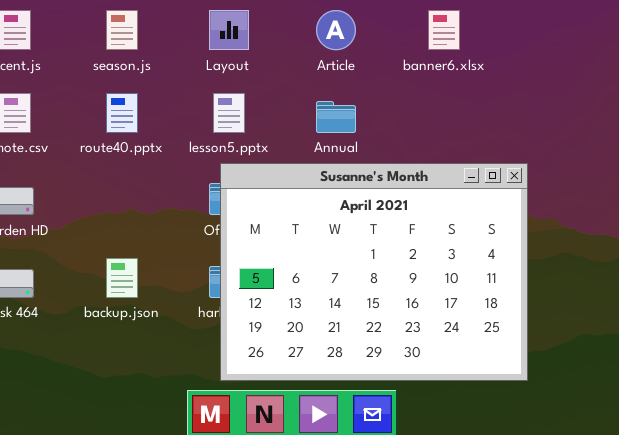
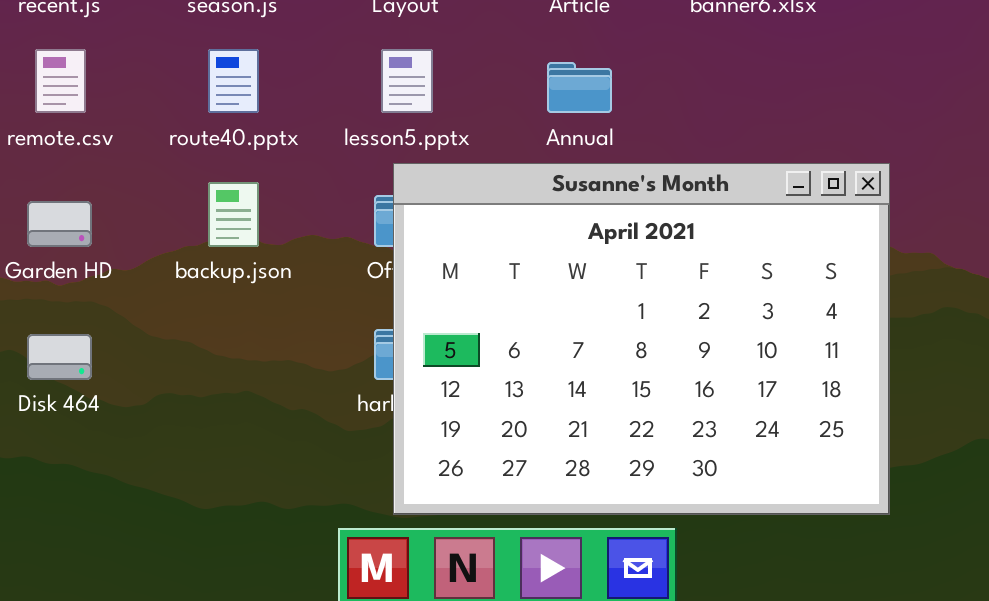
backup.json: [106,258,138,298] -> [208,182,259,247], moved

